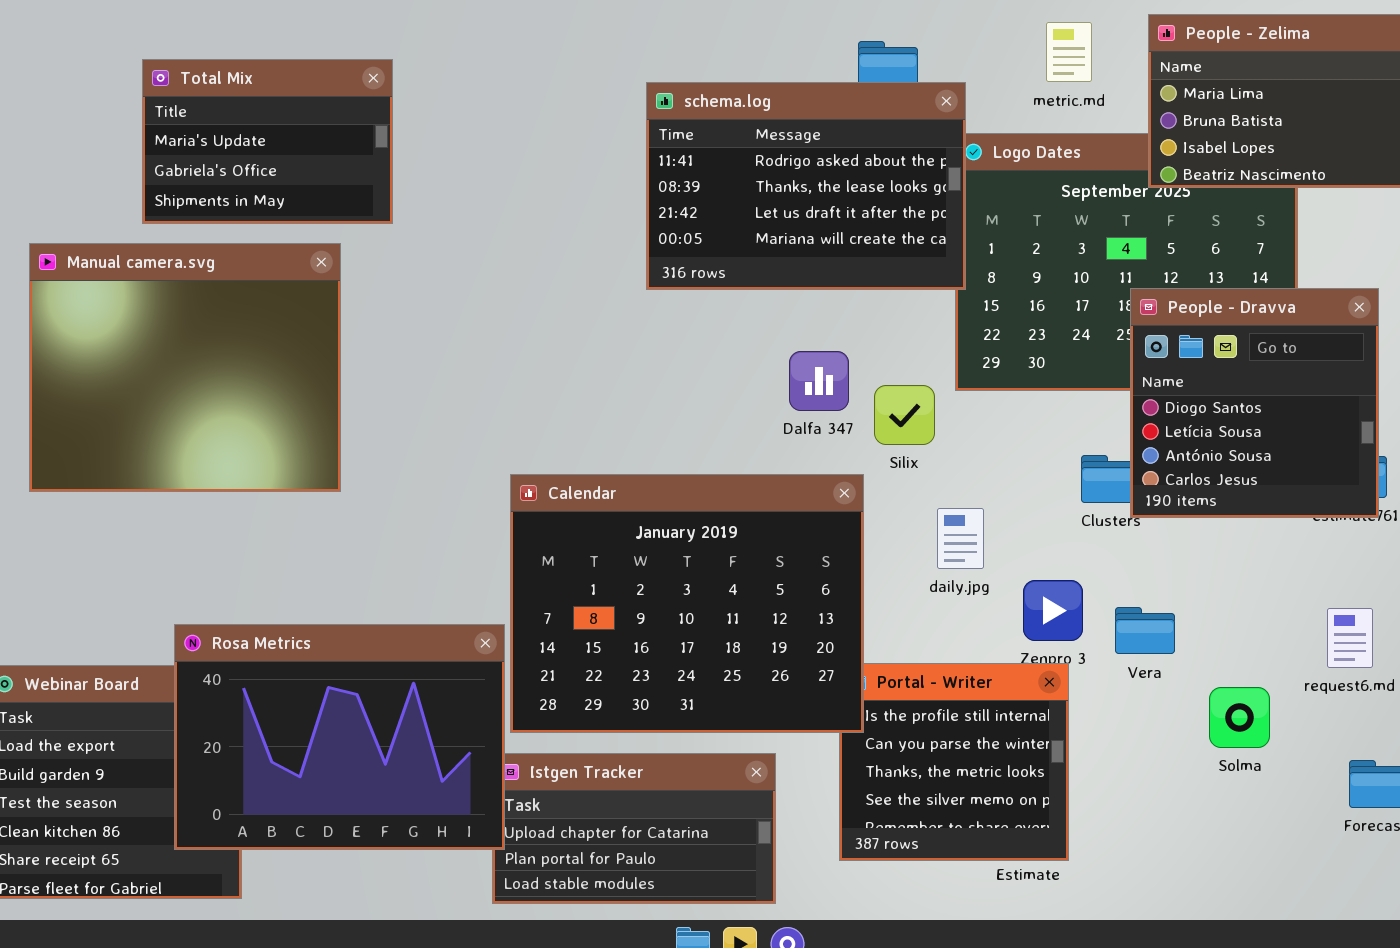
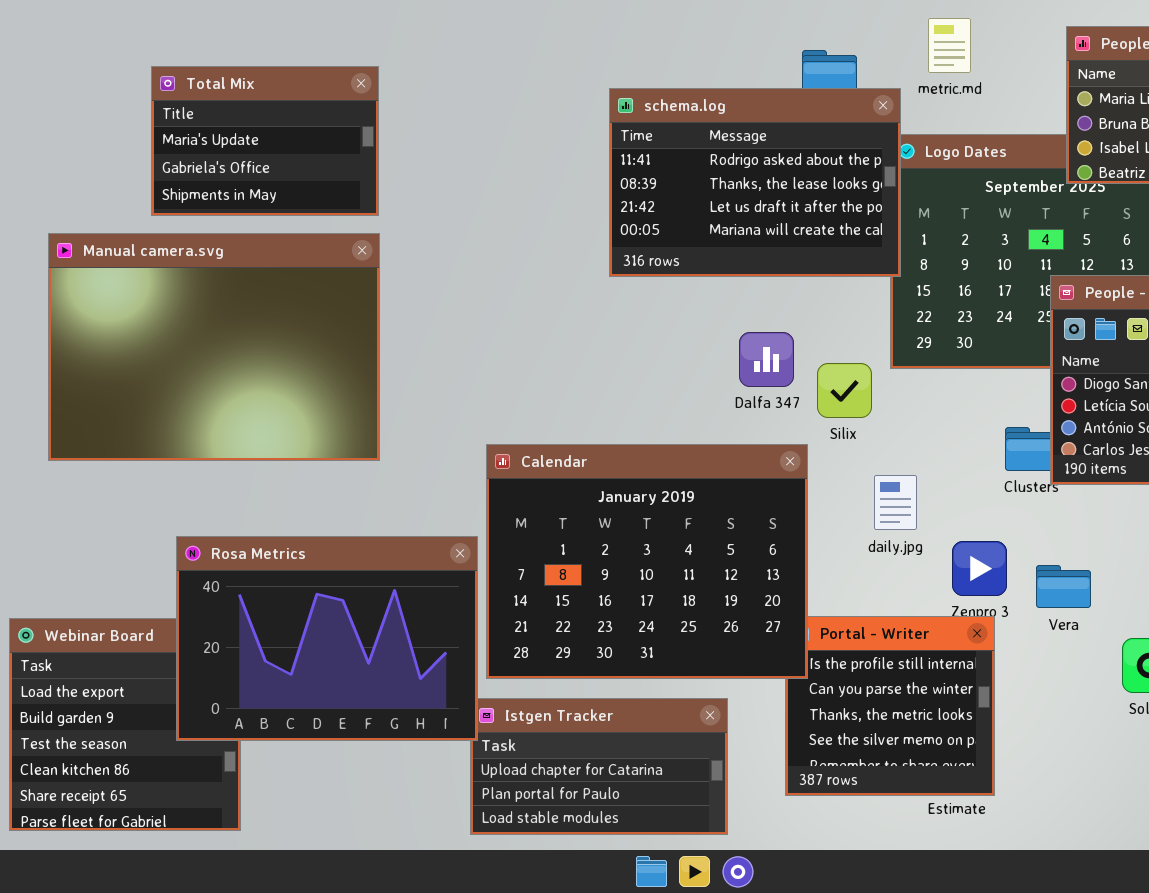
metric.md: [1046,22,1092,82] -> [928,18,971,73], moved
Manual camera.svg: [29,243,341,492] -> [48,233,380,461], resized
Rosa Metrics: [174,624,505,850] -> [176,536,478,741], moved

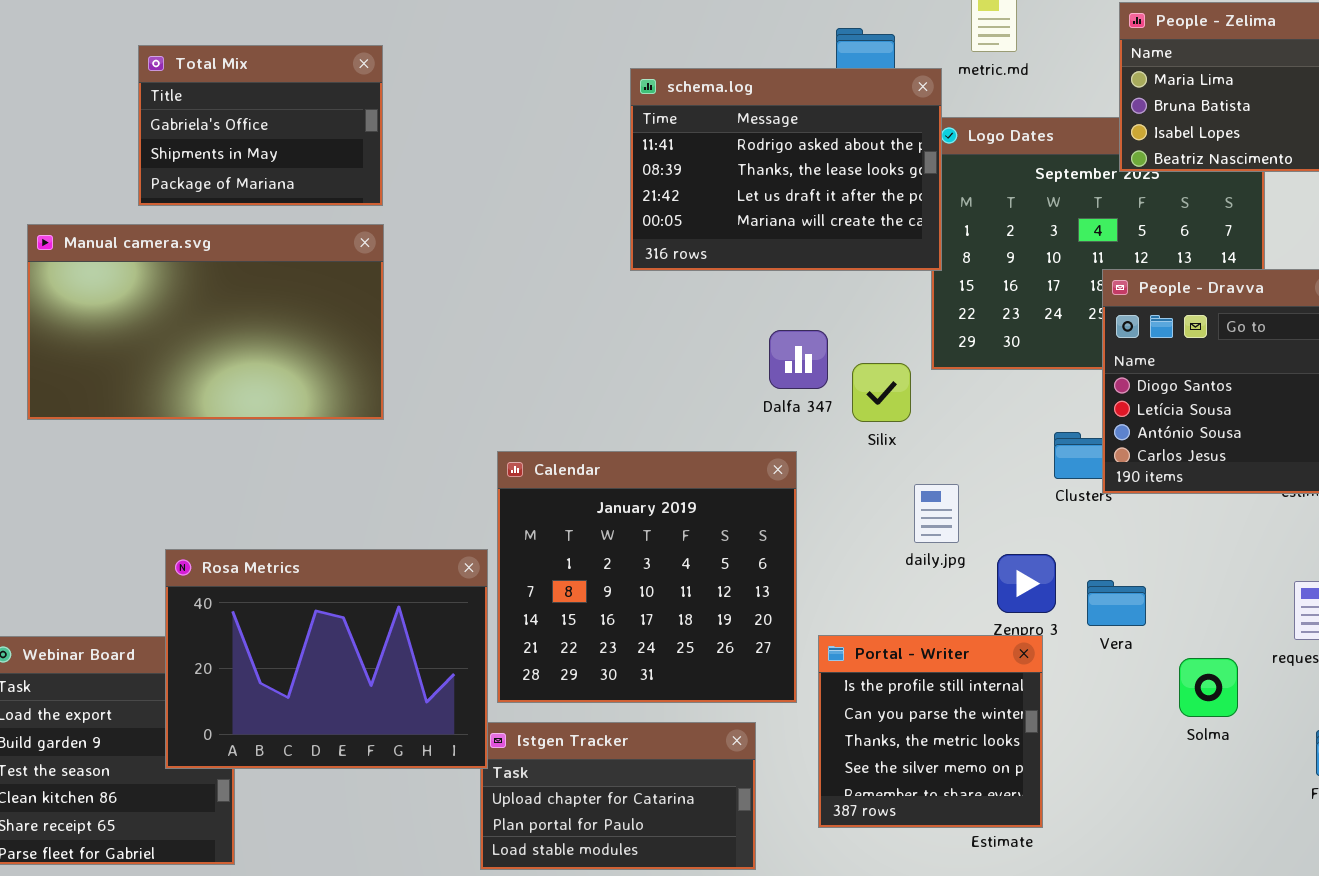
Total Mix: [151,66,379,216] -> [138,45,383,206], scrolled down 1 row
Manual camera.svg: [48,233,380,461] -> [27,224,384,420], resized
Calendar: [486,444,808,679] -> [497,451,797,703], resized

